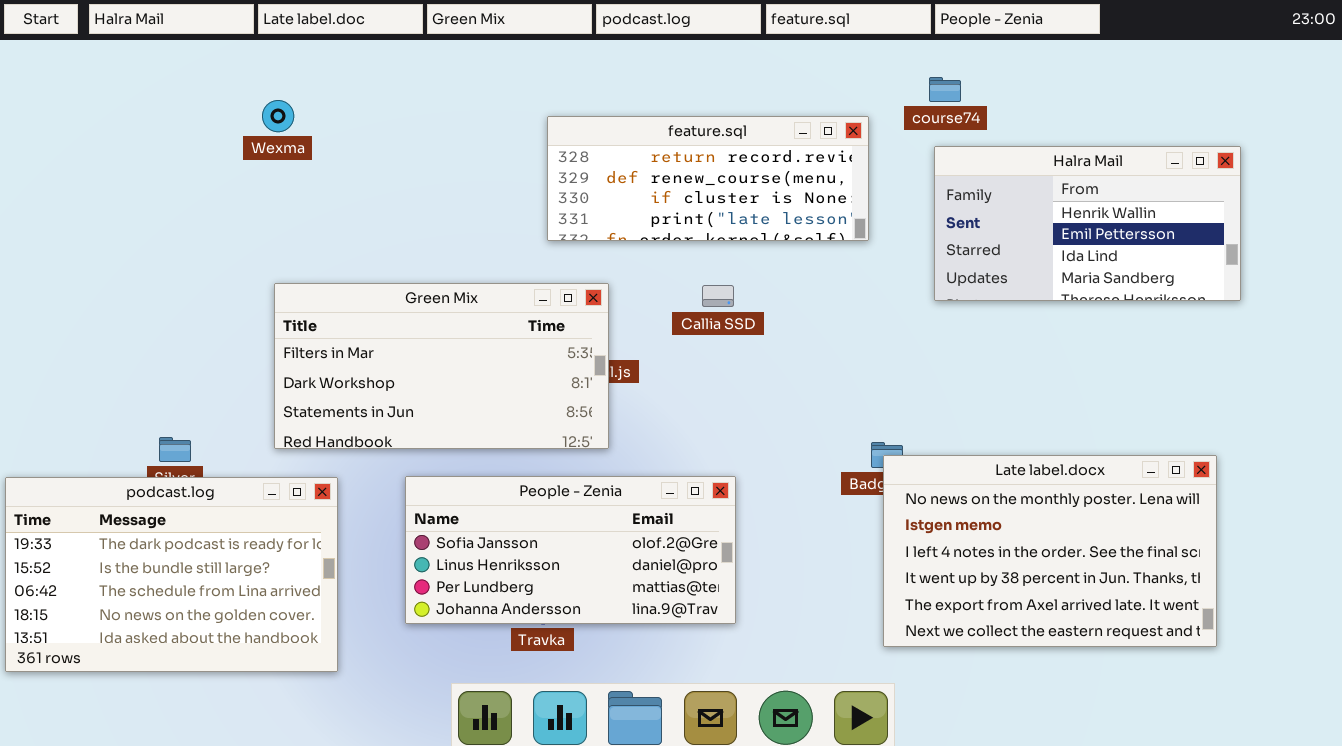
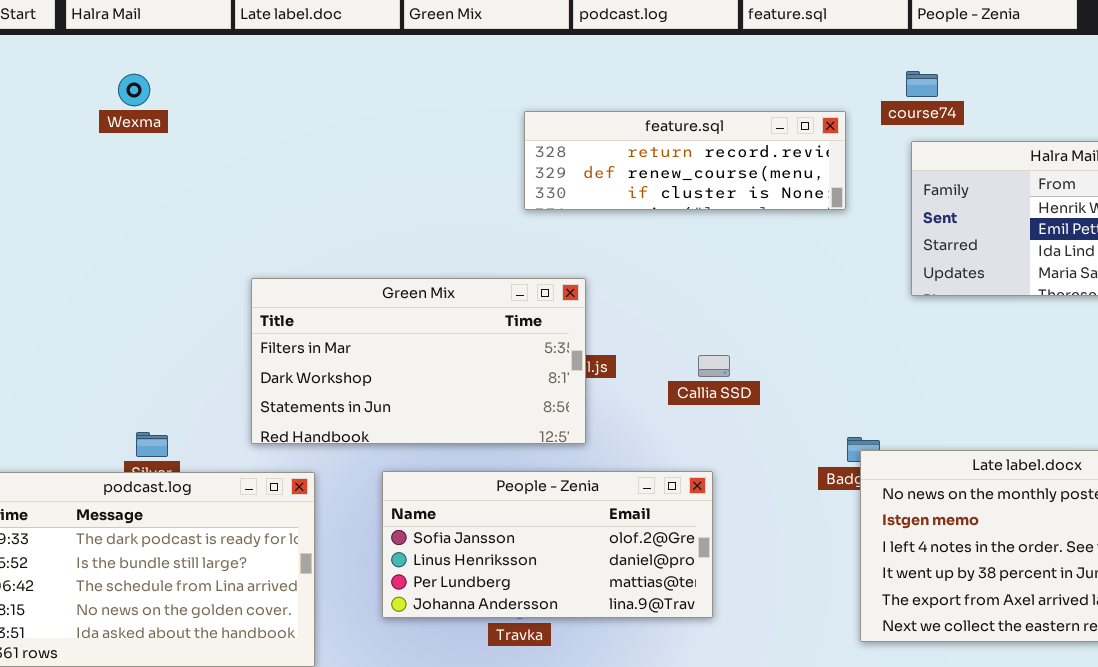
Wexma: [262,100,294,132] -> [118,74,150,106], moved
feature.sql: [547,116,869,241] -> [524,111,846,210], resized
Callia SSD: [702,285,734,307] -> [698,355,730,377], moved

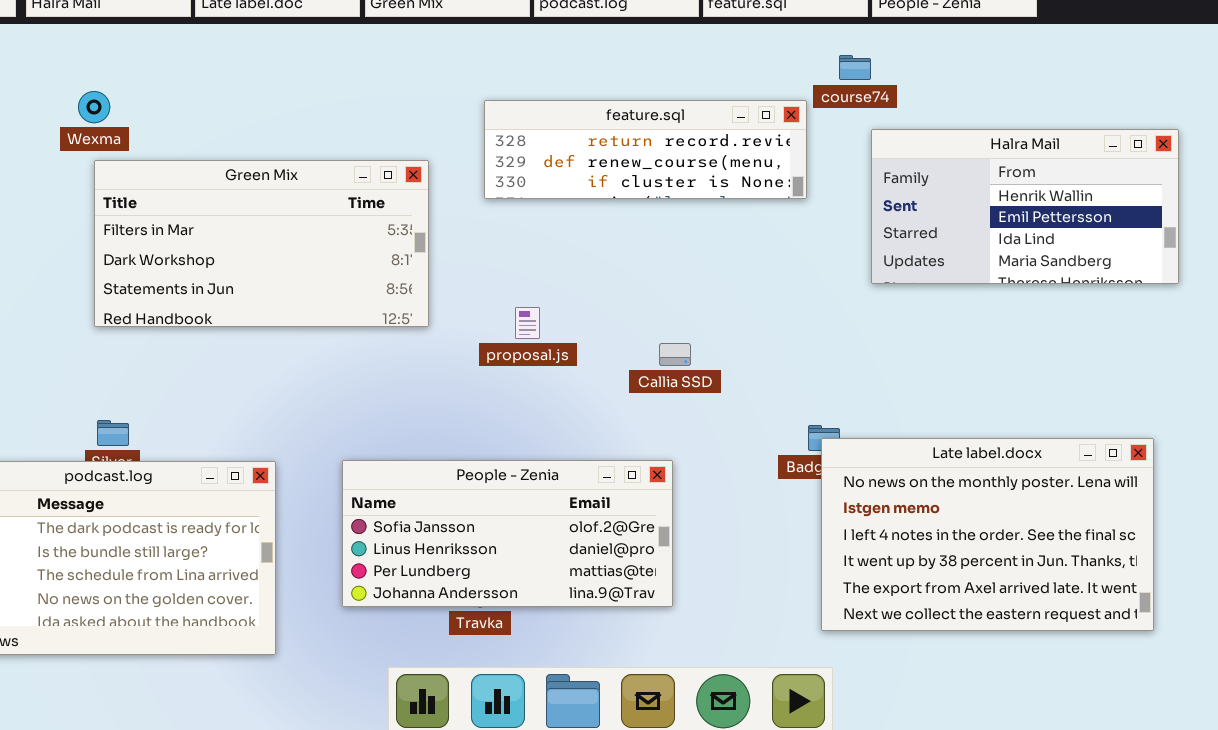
course74: [906,71,938,97] -> [839,55,871,80], moved
Wexma: [118,74,150,106] -> [78,91,110,123], moved
Green Mix: [251,278,586,444] -> [94,160,429,327], moved

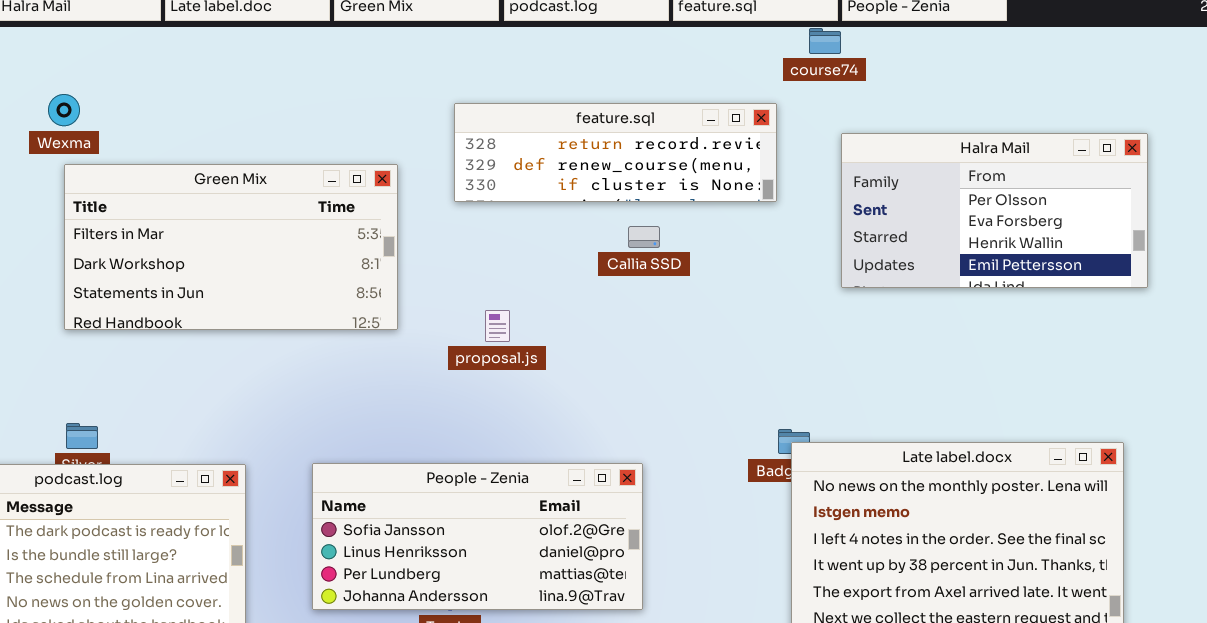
course74: [839,55,871,80] -> [809,28,841,54], moved
Halra Mail: [871,129,1179,284] -> [841,133,1148,288], scrolled up 2 rows
Callia SSD: [659,343,691,366] -> [628,226,660,248], moved

